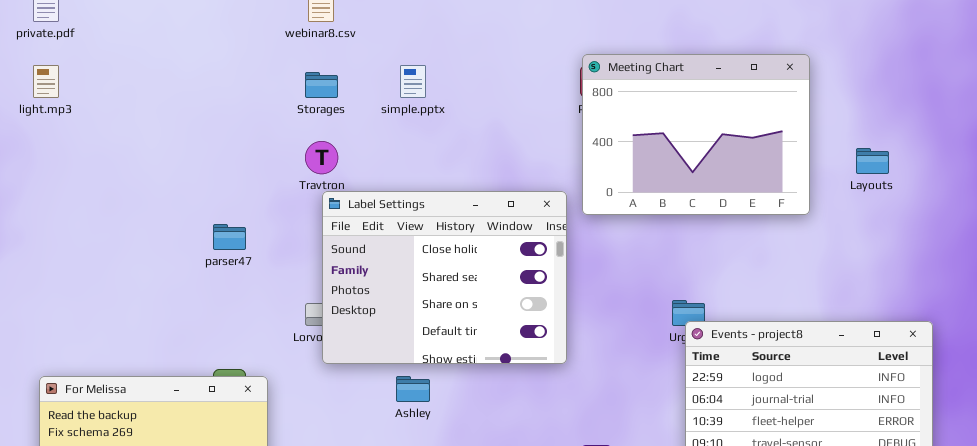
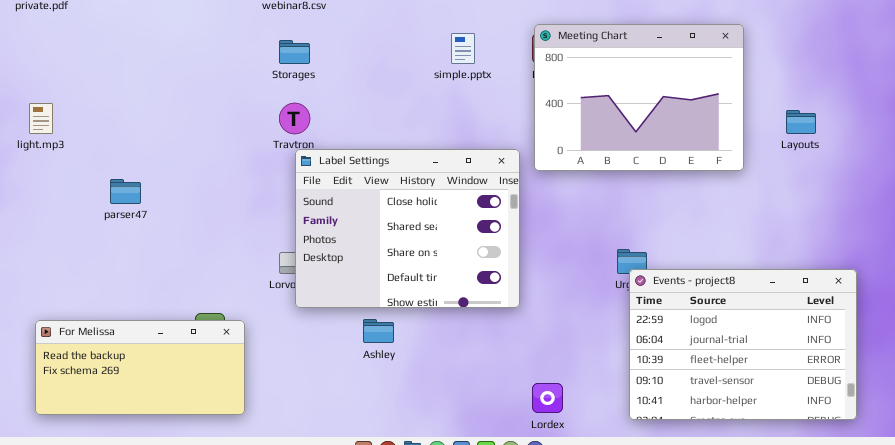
light.mp3: [33,65,59,98] -> [29,103,53,134], moved
simple.pptx: [400,65,426,98] -> [451,33,475,64], moved
parser47: [213,224,246,250] -> [110,179,141,204], moved

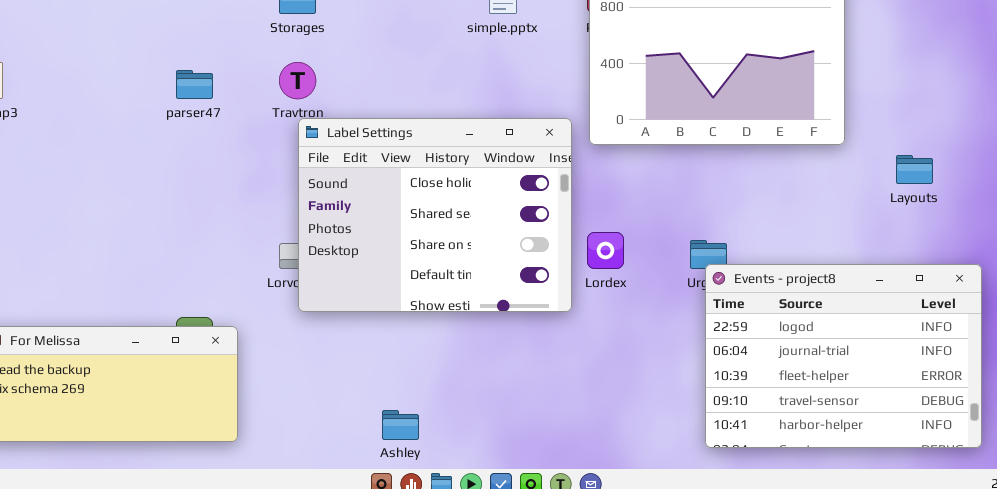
Layouts: [786,110,816,134] -> [896,155,933,184], moved
parser47: [110,179,141,204] -> [176,70,213,99], moved
Ashley: [363,319,394,343] -> [382,410,419,440], moved
Lordex: [532,383,563,413] -> [587,232,624,269], moved

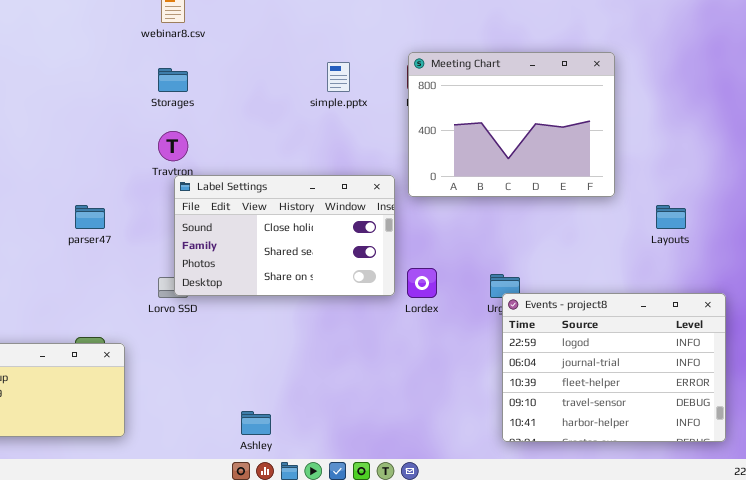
parser47: [176,70,213,99] -> [75,205,105,229], moved
Label Settings: [298,118,572,312] -> [174,175,395,296], resized

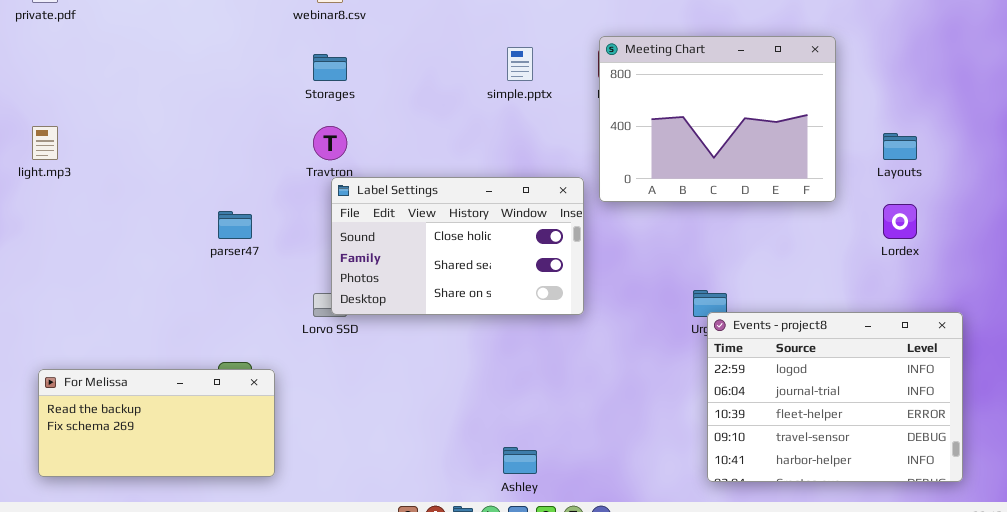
Layouts: [656,205,686,229] -> [883,133,917,160], moved
Lordex: [407,268,437,298] -> [883,204,917,239], moved
Ashley: [241,411,271,435] -> [503,447,537,474], moved

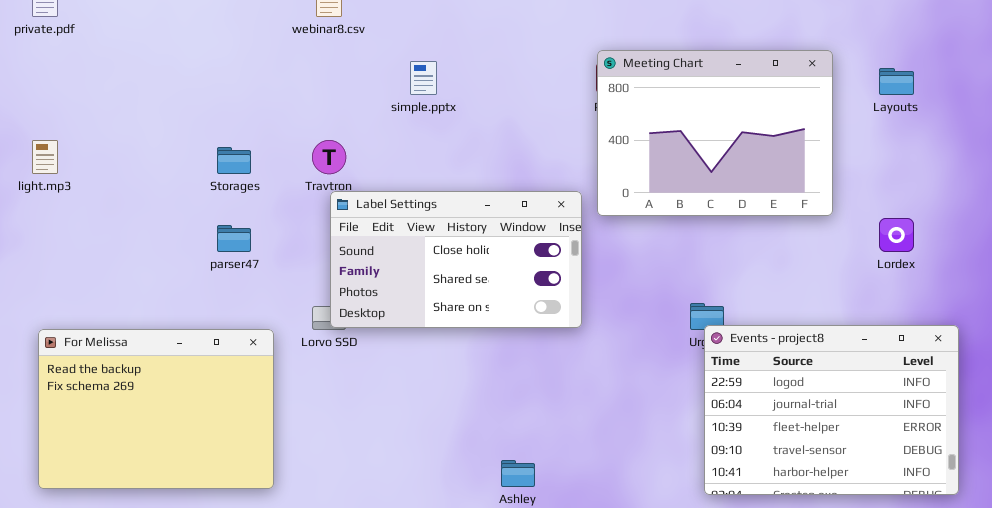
simple.pptx: [507,47,533,81] -> [410,61,437,95], moved
Storages: [313,54,347,81] -> [217,147,251,174], moved
Layouts: [883,133,917,160] -> [879,68,914,95], moved
For Melissa: [38,369,275,477] -> [38,329,274,489], resized

